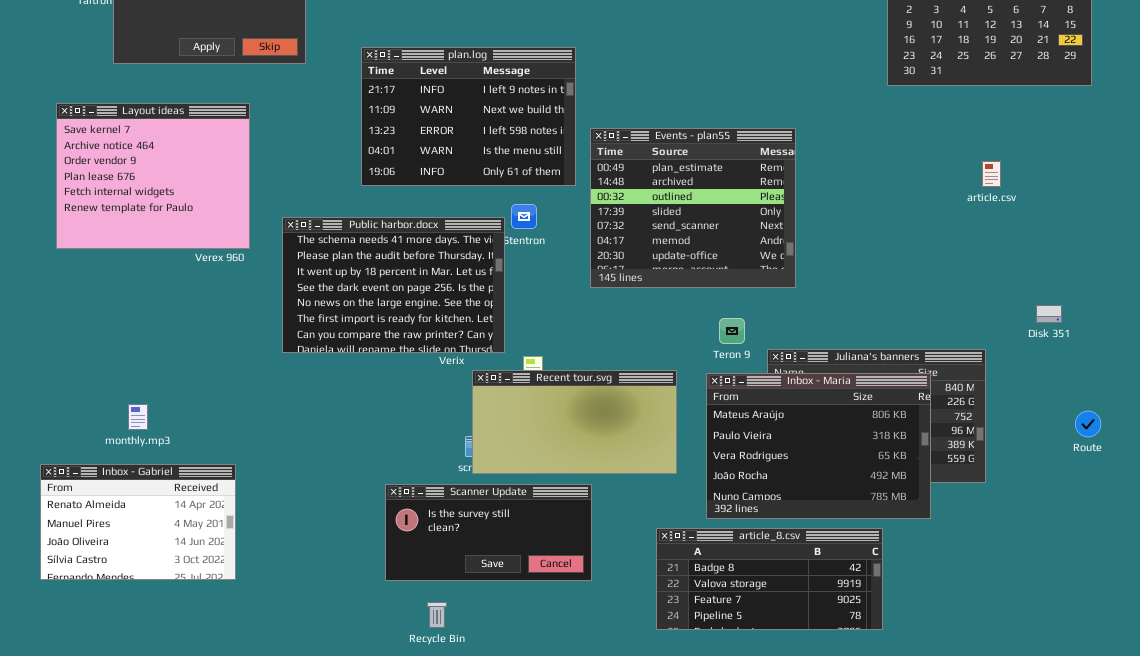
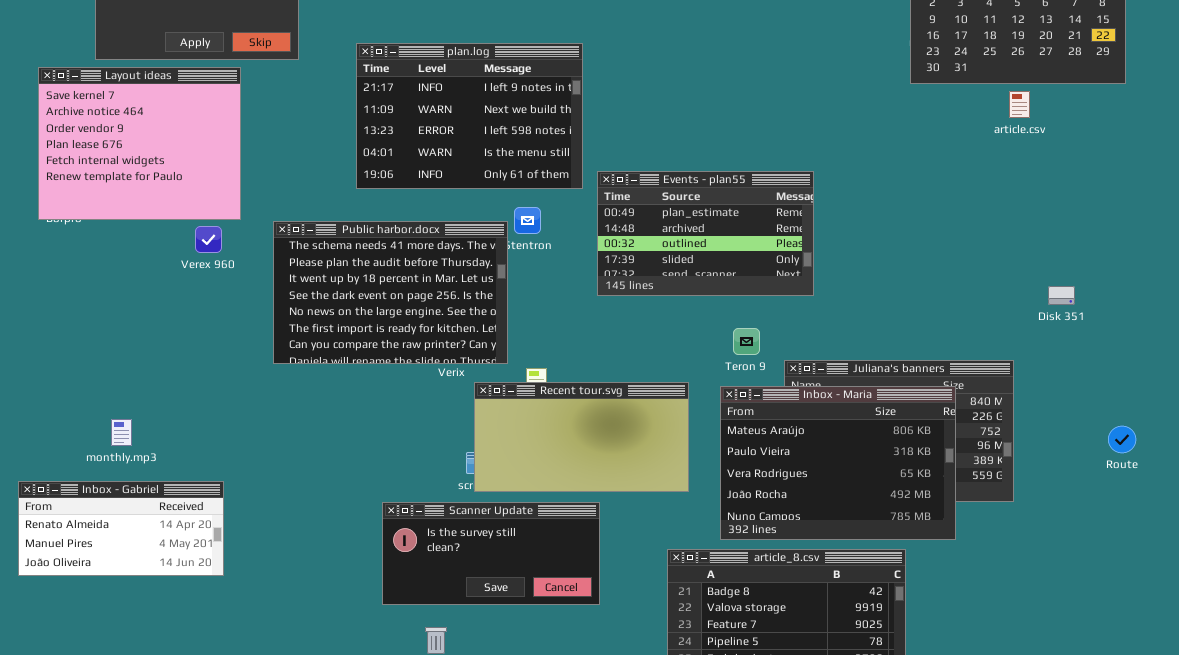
Layout ideas: [56,103,250,249] -> [38,67,241,220], moved
Events - plan55: [590,128,796,288] -> [597,171,814,296], resized
article.csv: [982,161,1001,187] -> [1009,91,1030,118], moved
Disk 351: [1036,305,1062,323] -> [1048,286,1075,305], moved
Inbox - Gabriel: [40,464,236,580] -> [18,481,224,576], resized

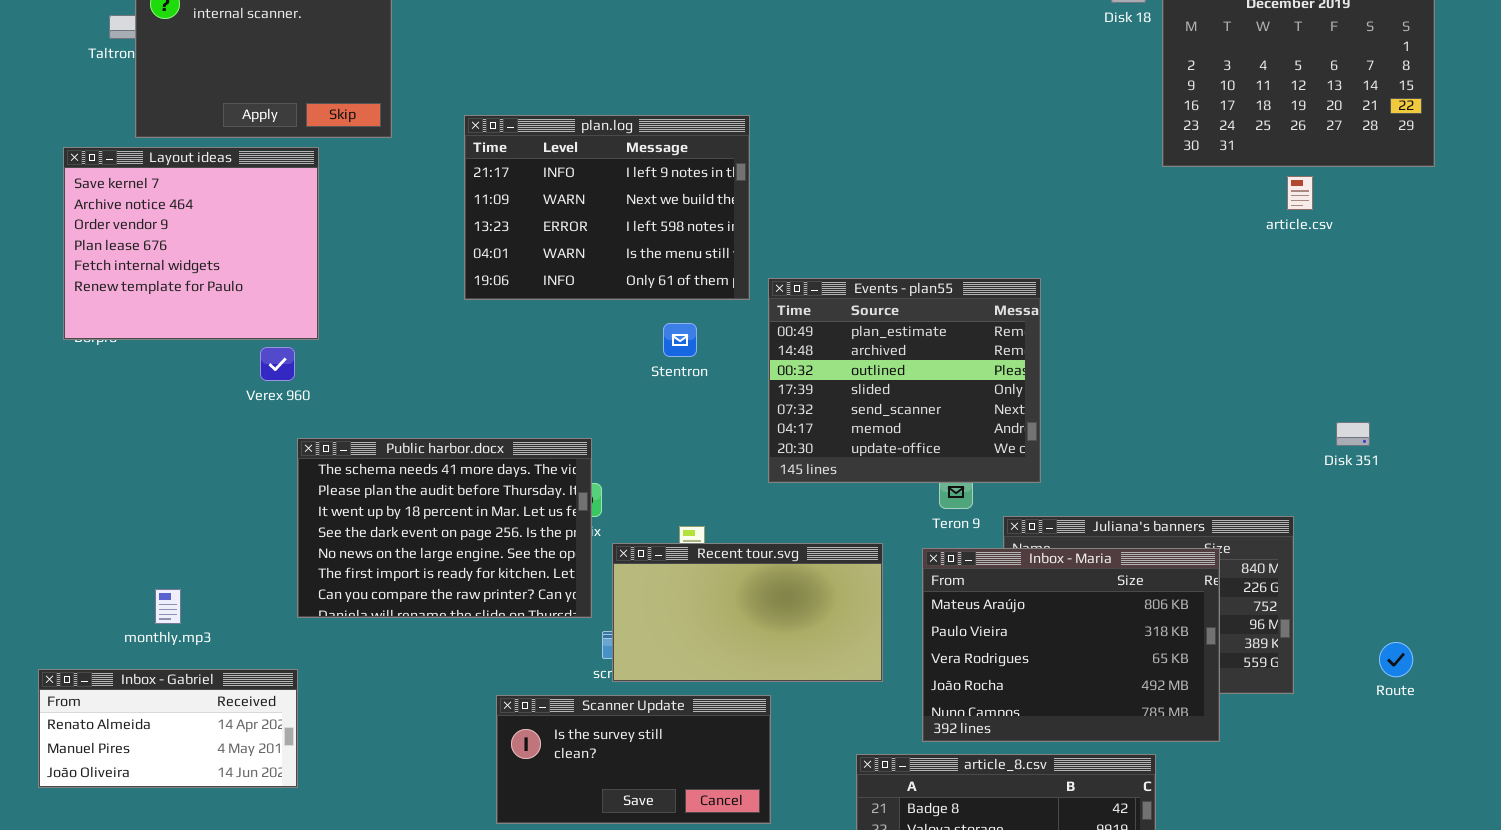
Events - plan55: [597,171,814,296] -> [768,278,1041,483], resized
Public harbor.docx: [273,221,508,364] -> [297,438,592,618], moved
Route: [1108,426,1136,453] -> [1379,642,1413,677], moved

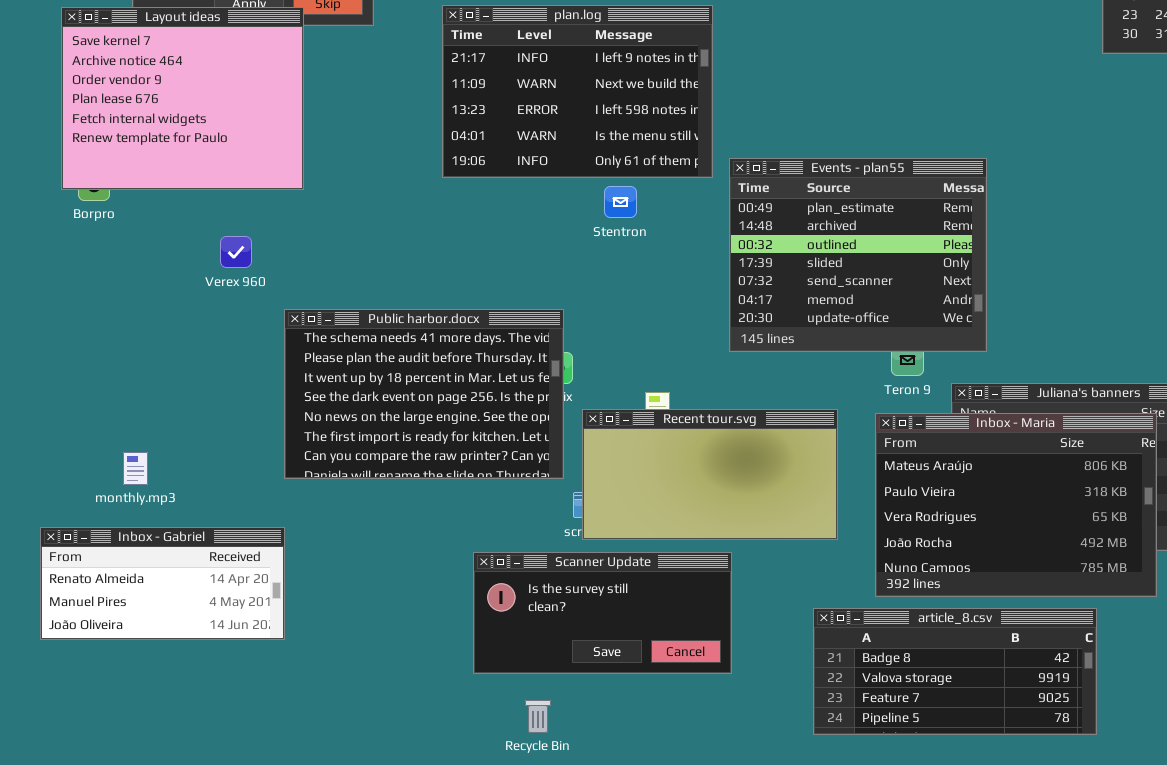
Layout ideas: [63,147,319,340] -> [61,7,304,190], moved
Stentron: [663,323,697,357] -> [604,186,637,218], moved
Verex 960: [260,347,295,381] -> [220,236,252,268], moved
monthly.mp3: [155,589,181,624] -> [123,452,148,485], moved

